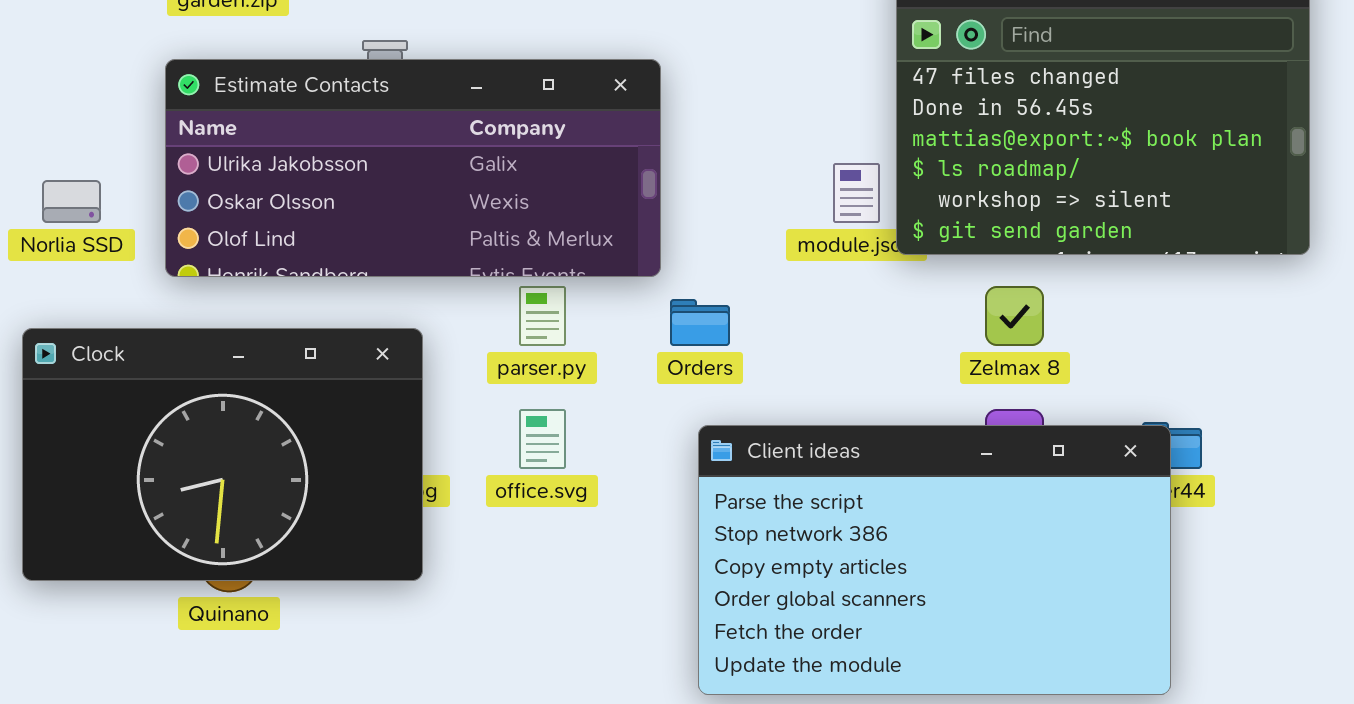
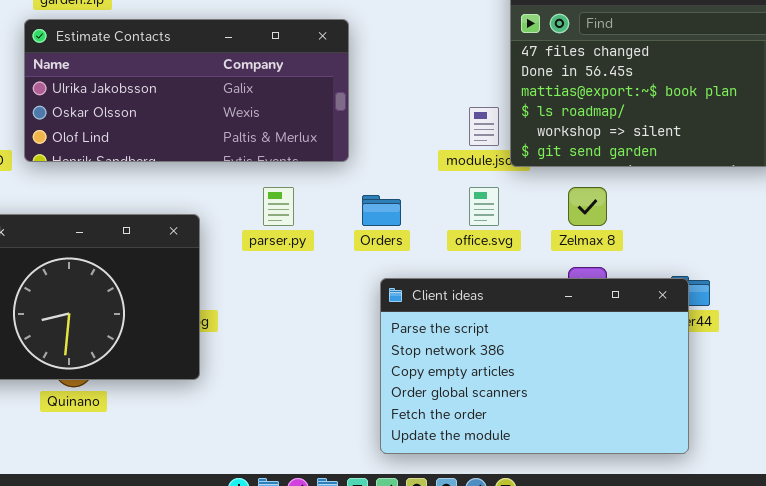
Estimate Contacts: [165,59,661,277] -> [24,19,349,162], moved
office.svg: [519,409,566,469] -> [469,187,499,226], moved

